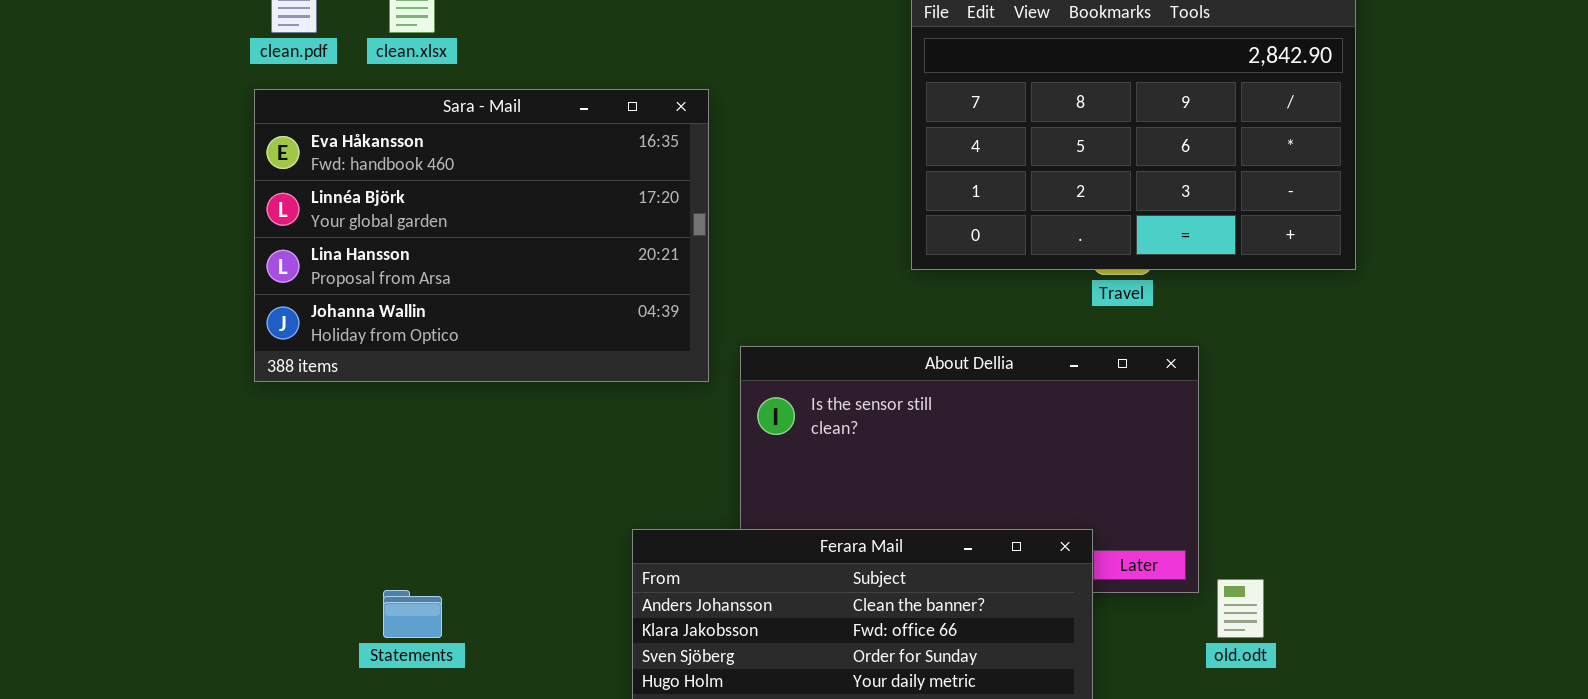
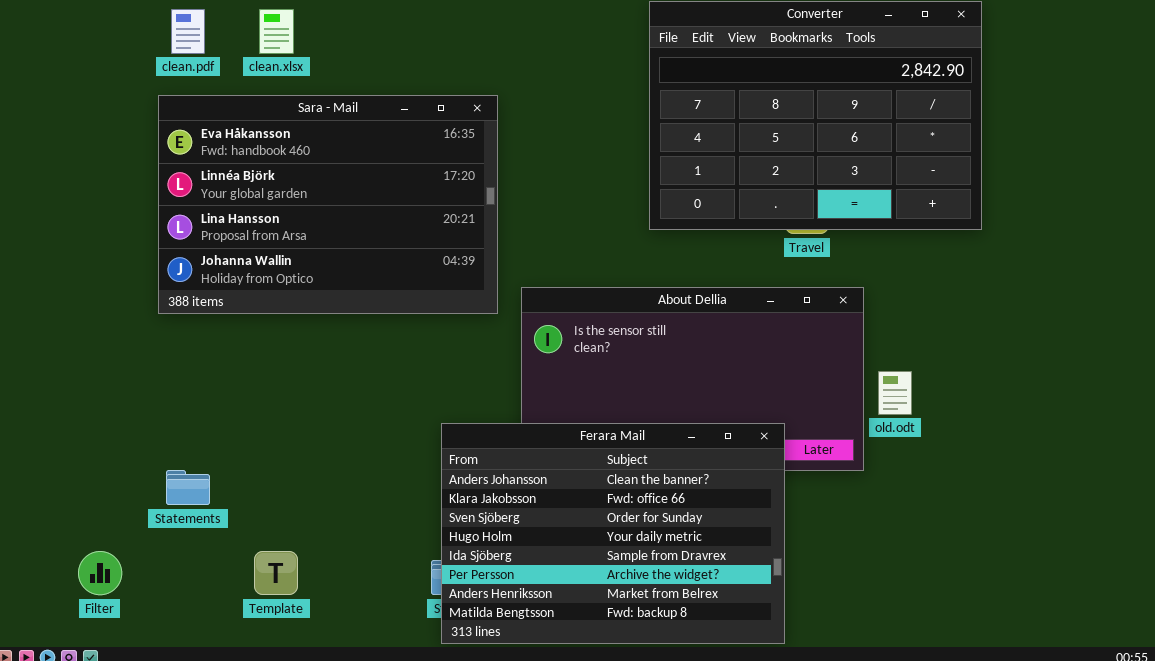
old.odt: [1217,579,1264,638] -> [878,371,912,415], moved
Statements: [383,590,442,638] -> [166,470,210,505], moved

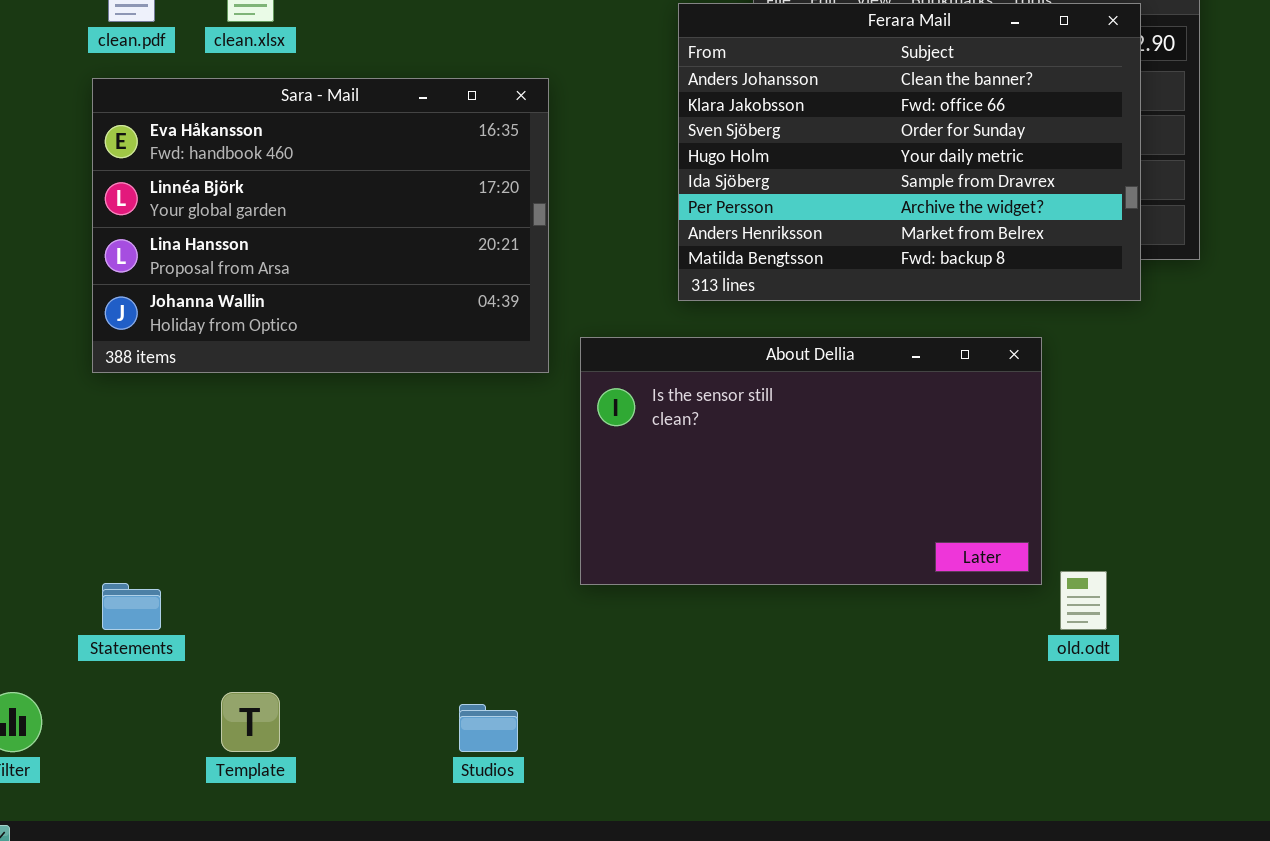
old.odt: [878,371,912,415] -> [1060,571,1107,630], moved
Ferara Mail: [441,423,785,644] -> [678,3,1141,301], moved

